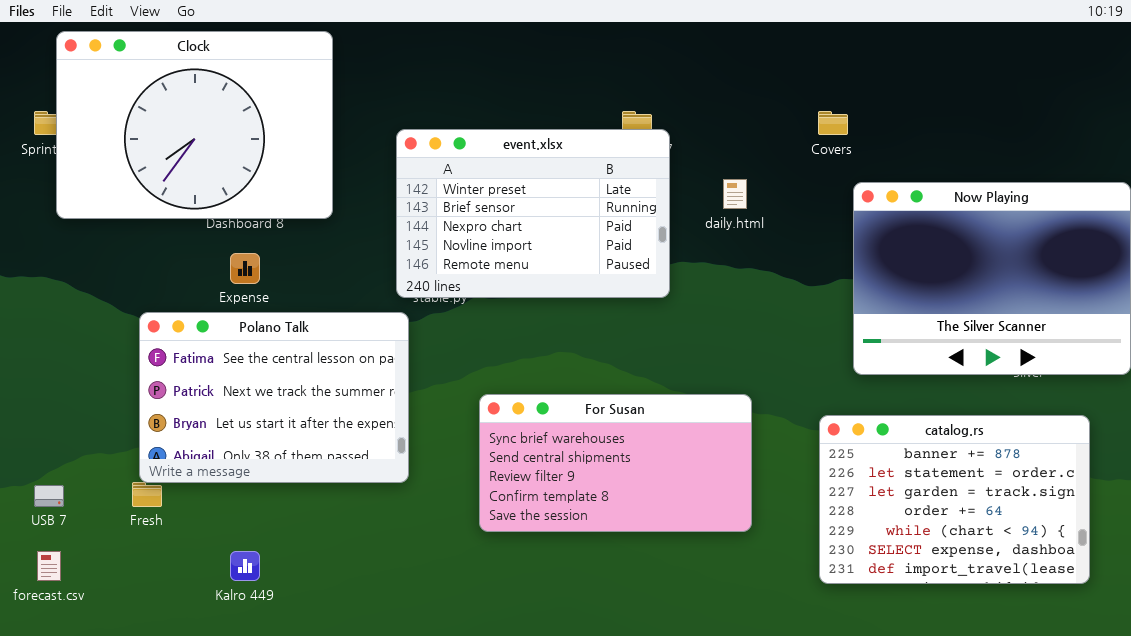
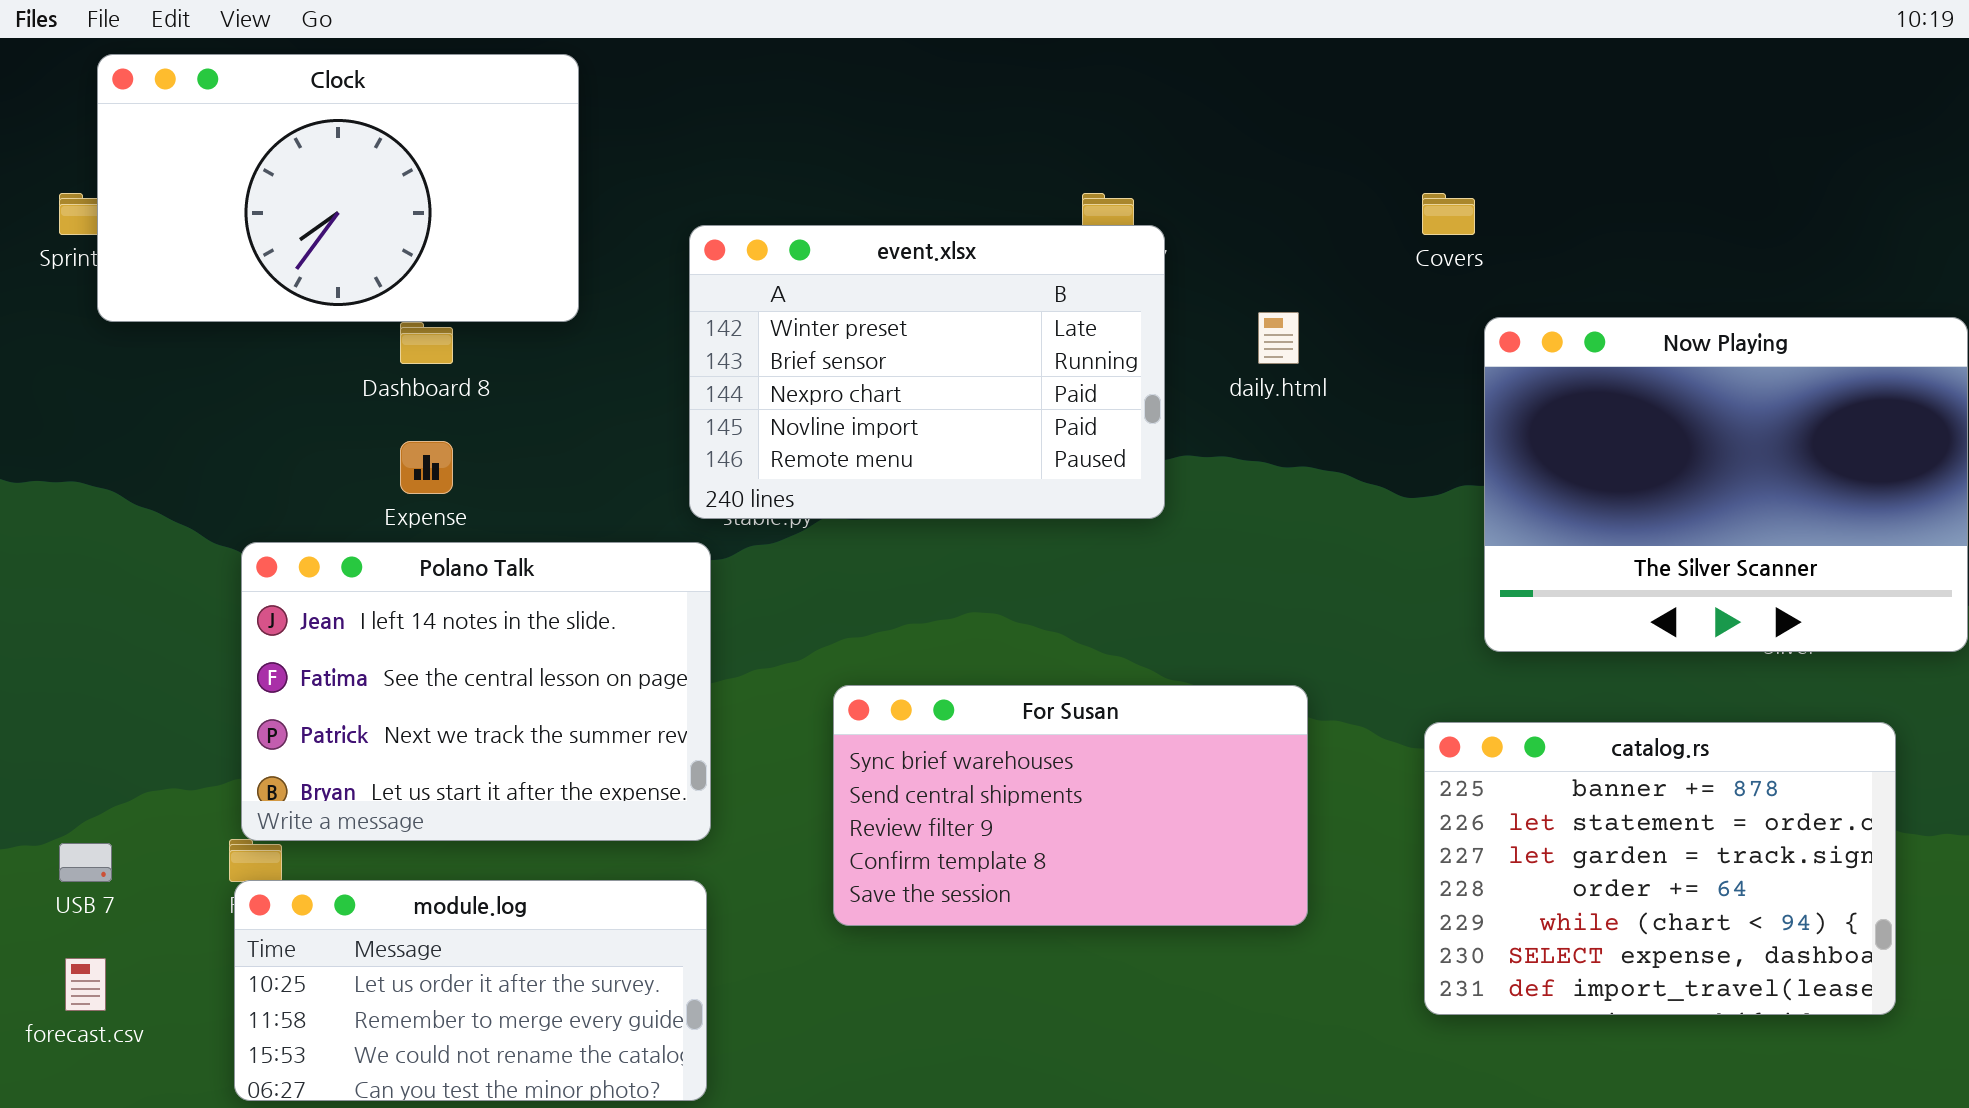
Clock: [56,31,333,219] -> [97,54,579,322], resized
Polano Talk: [139,312,409,483] -> [241,542,711,841], scrolled up 1 row
module.log: none -> [234,880,707,1101], opened

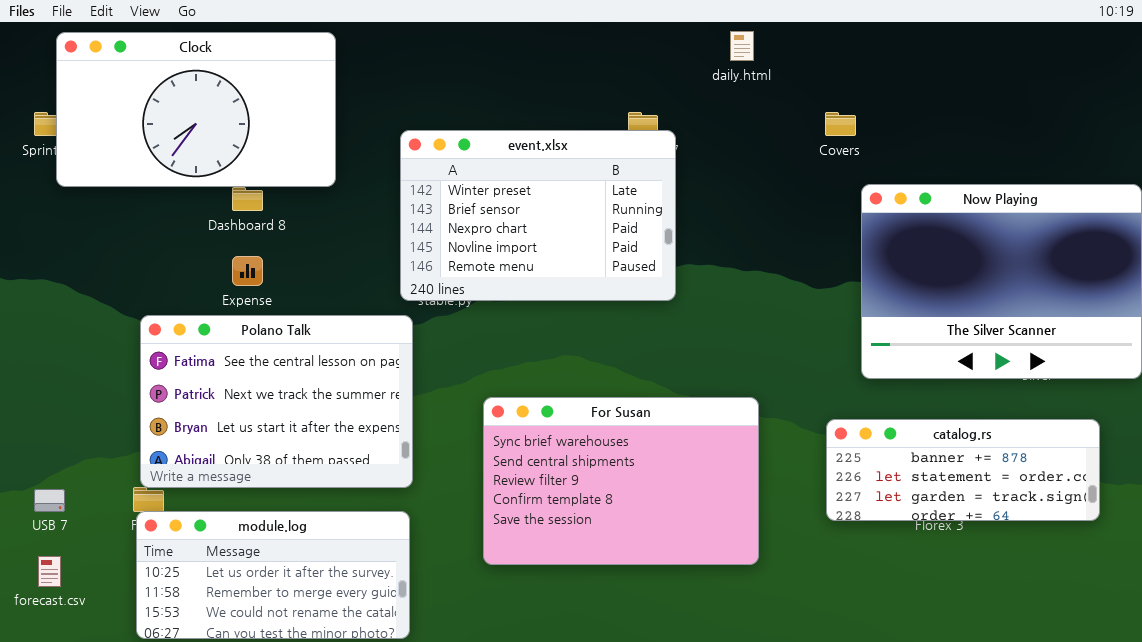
daily.html: [1258,312,1299,364] -> [730,31,754,61], moved
Polano Talk: [241,542,711,841] -> [140,315,413,488], scrolled down 1 row
For Susan: [833,685,1308,926] -> [483,397,759,565], resized
catalog.rs: [1424,722,1896,1015] -> [826,419,1100,521], resized

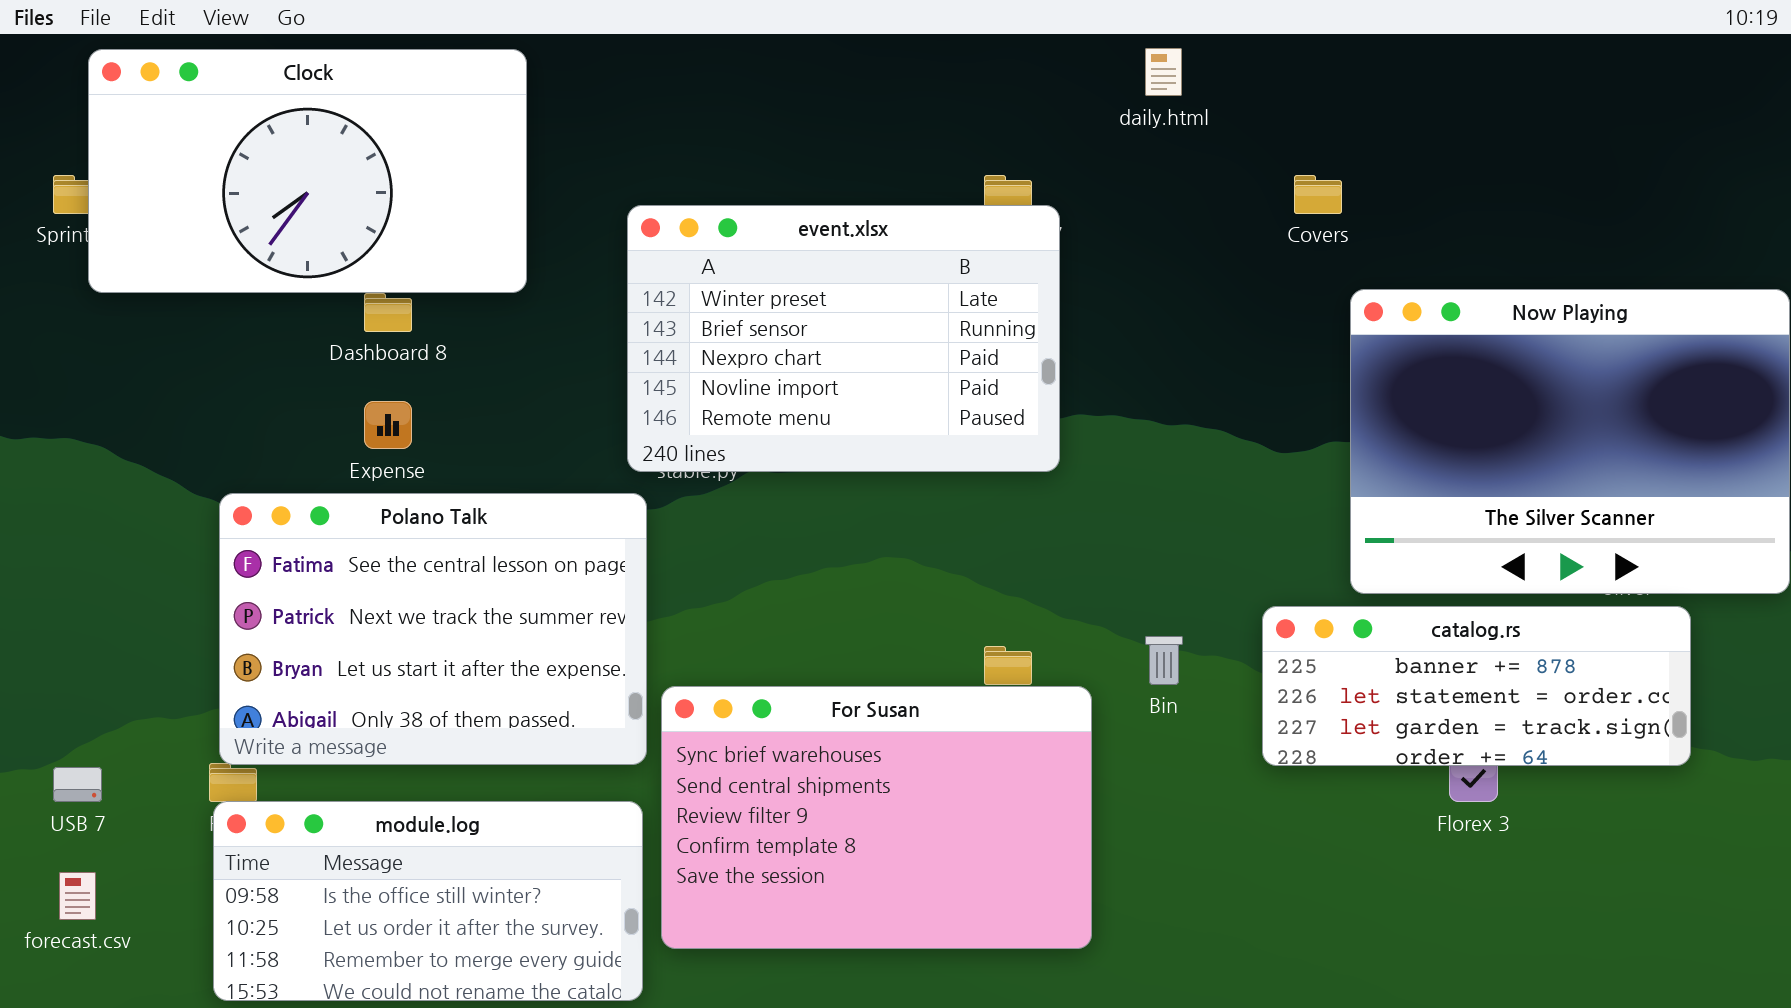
For Susan: [483,397,759,565] -> [661,686,1092,949], moved
catalog.rs: [826,419,1100,521] -> [1262,606,1691,766], moved
module.log: [136,511,410,639] -> [213,801,643,1001], scrolled up 1 row

